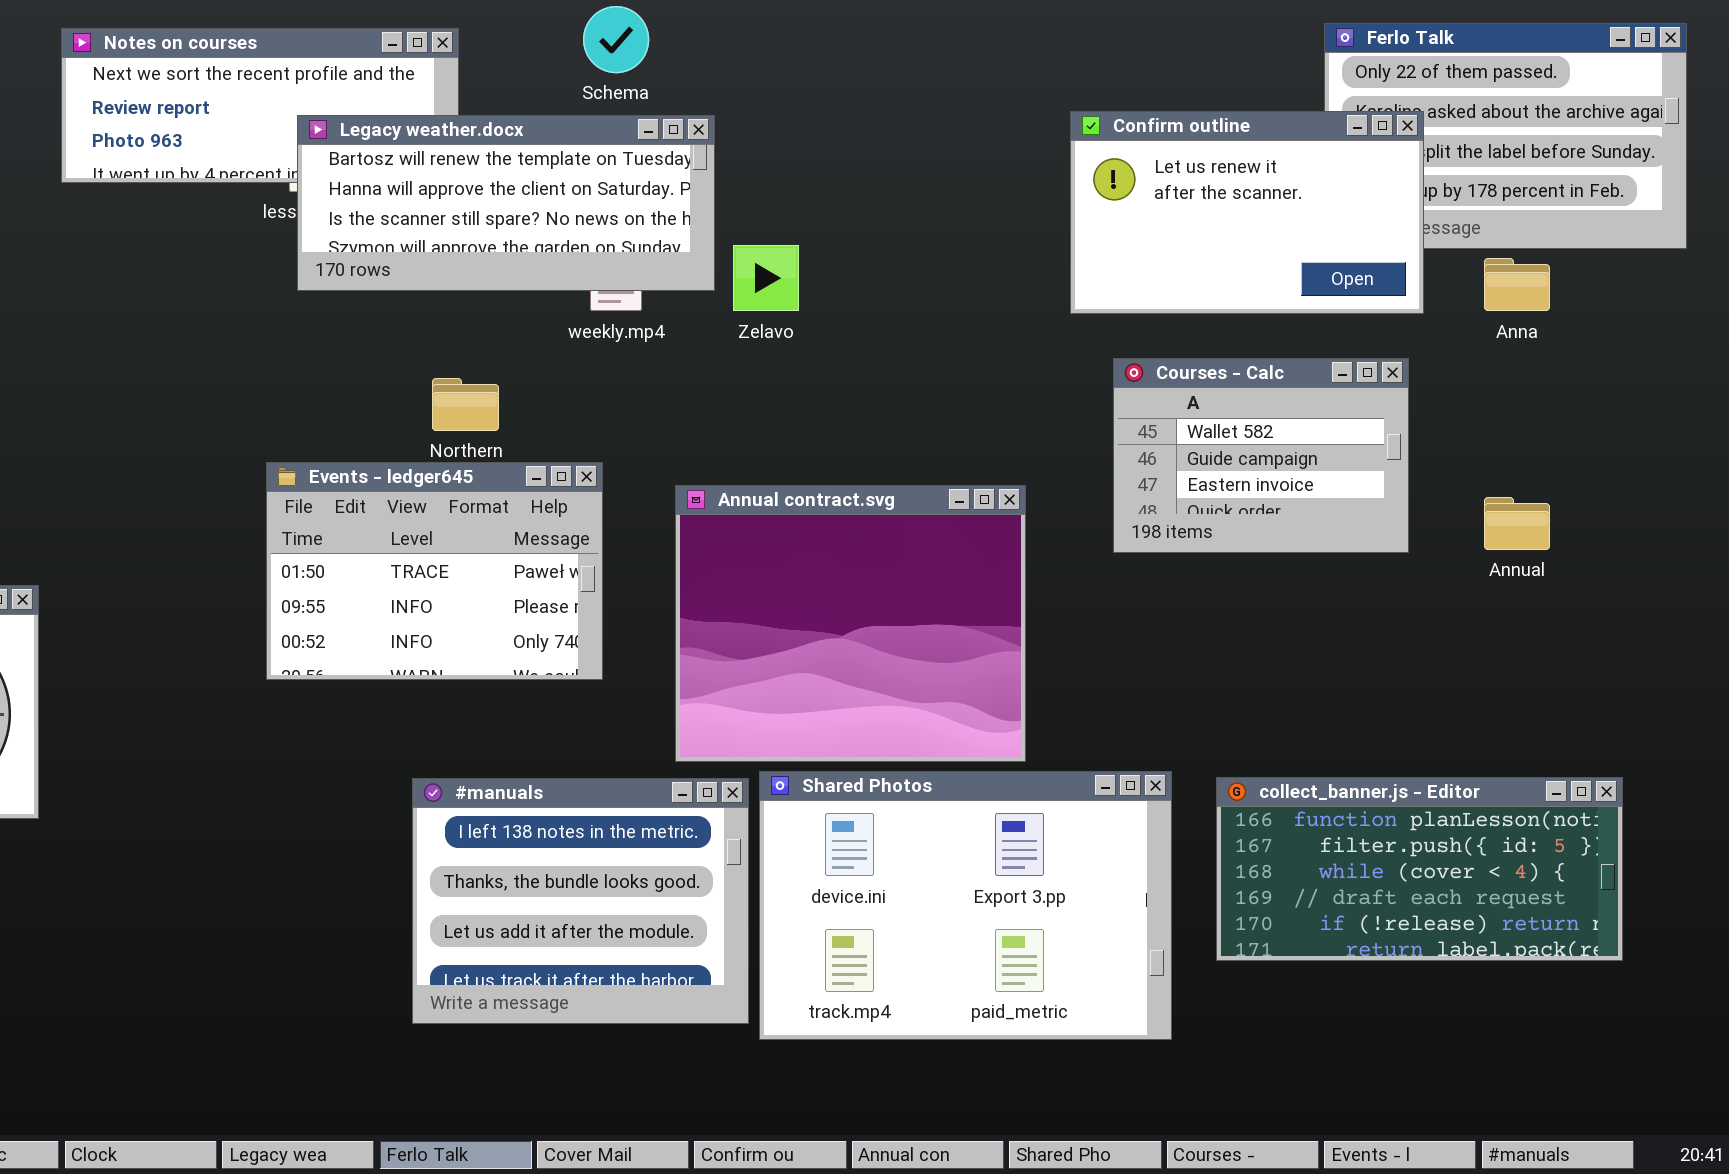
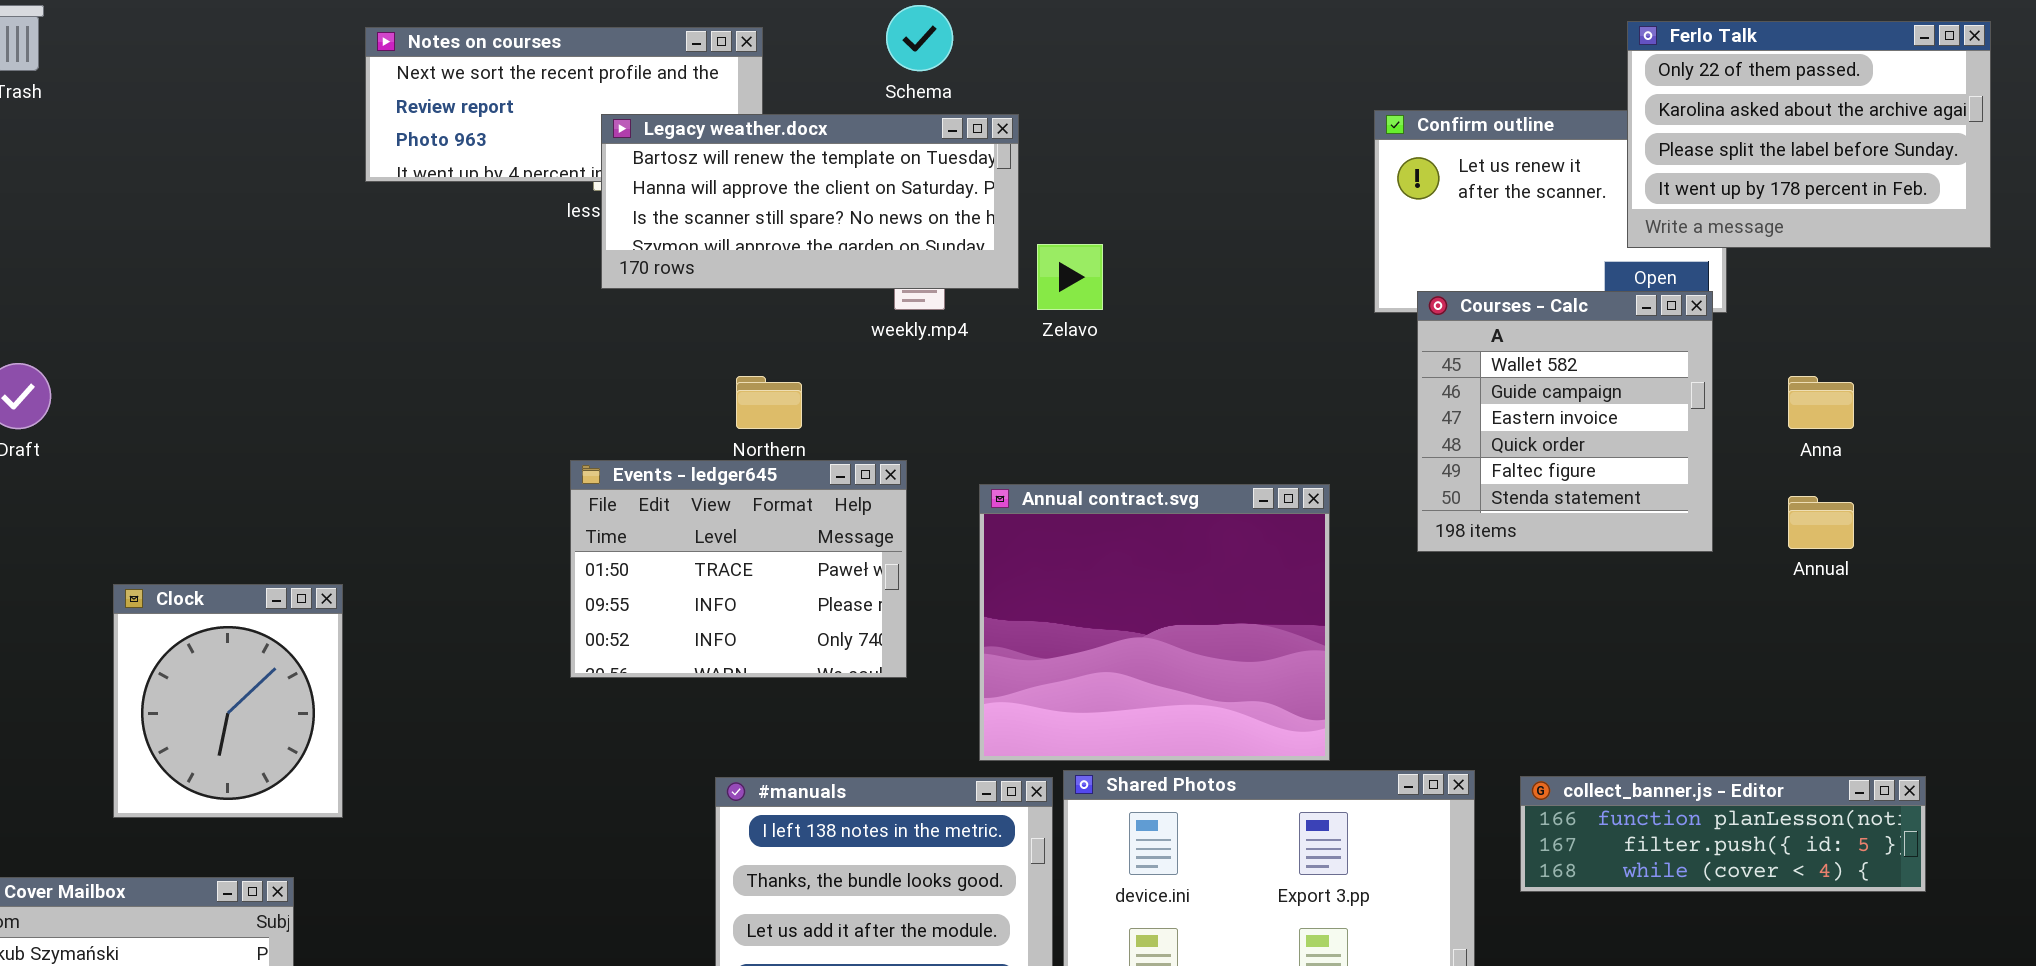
Ferlo Talk: [1324,23,1687,249] -> [1627,21,1991,248], raised
Anna: [1484,258,1550,311] -> [1788,376,1854,429], moved
Courses - Calc: [1113,358,1409,553] -> [1417,291,1713,552], resized
collect_banner.js - Editor: [1216,777,1623,961] -> [1520,776,1926,892], resized

